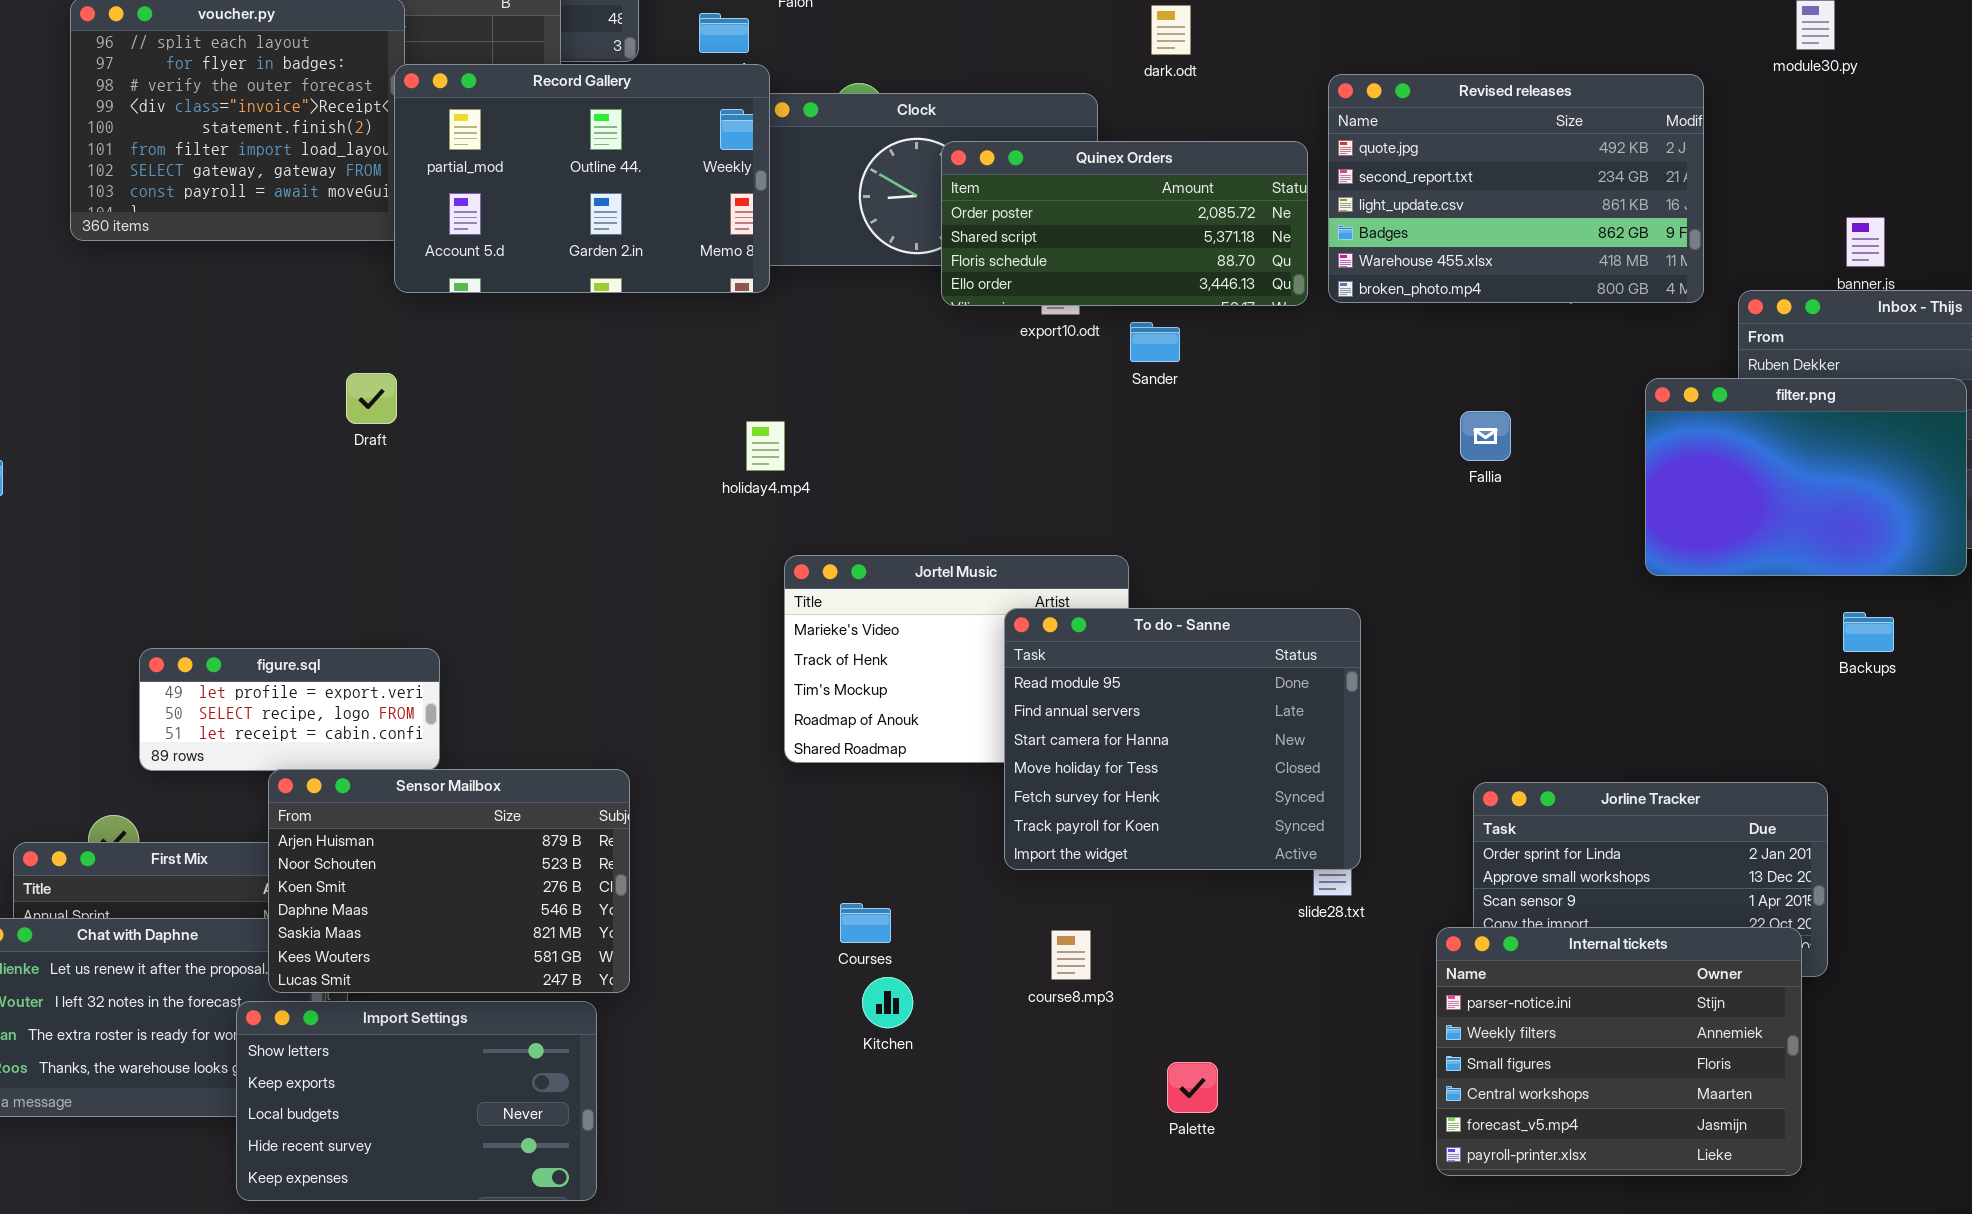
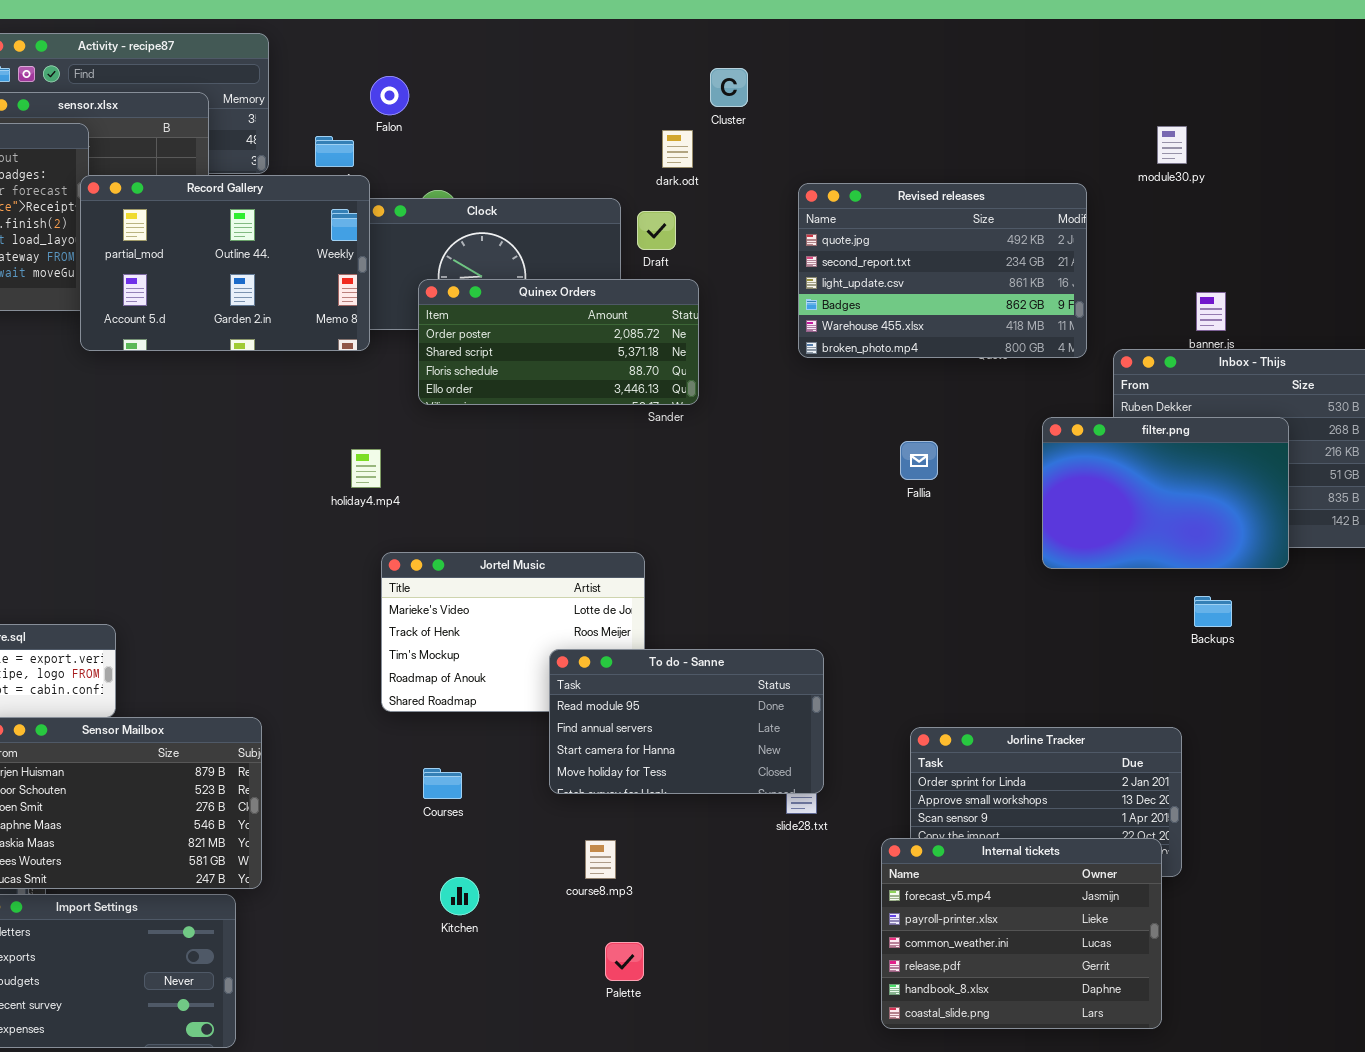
Quinex Orders: [941,141,1308,306] -> [418,279,699,405], moved
Draft: [346,373,397,424] -> [637,211,676,250], moved
To do - Sanne: [1004,608,1361,870] -> [549,649,824,794], resized
Courses: [840,903,891,943] -> [423,768,462,799], moved
Internal tickets: [1436,927,1802,1176] -> [881,838,1162,1029], scrolled down 4 rows
Palette: [1167,1062,1218,1113] -> [605,942,644,981], moved

